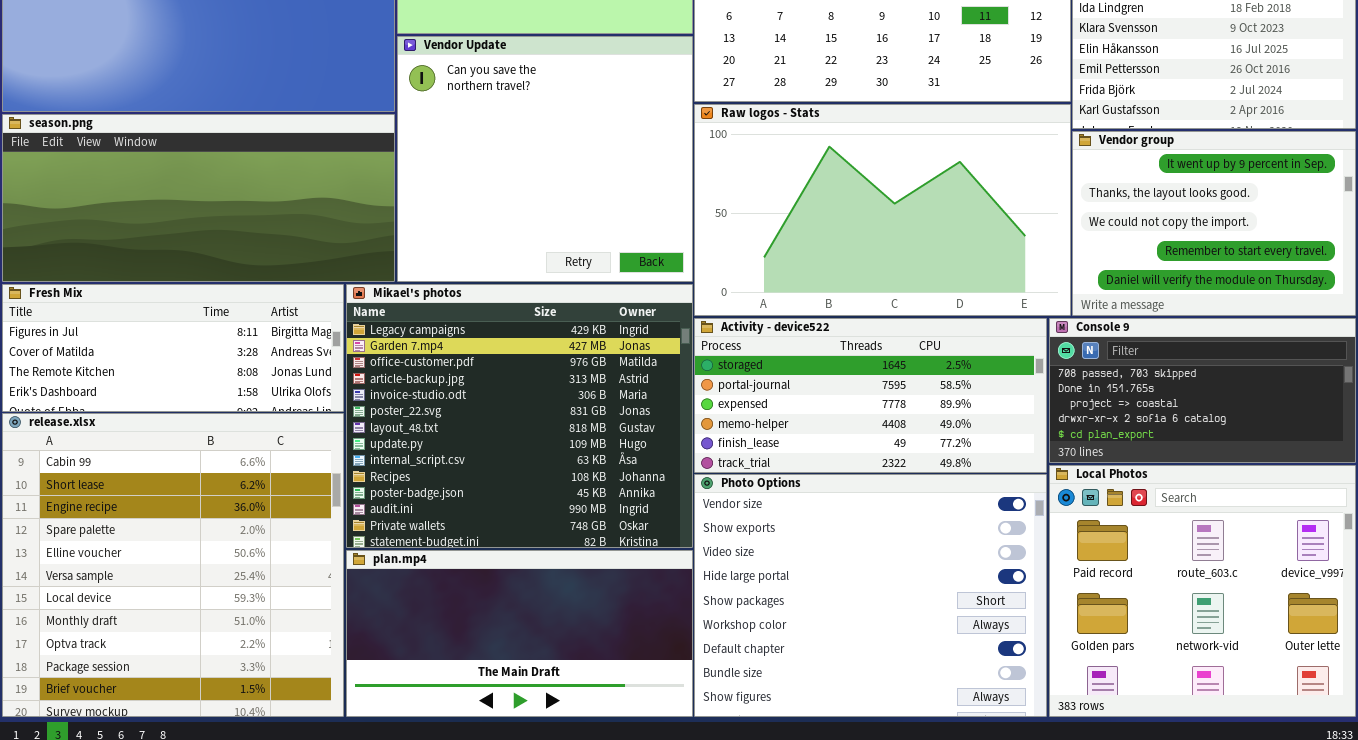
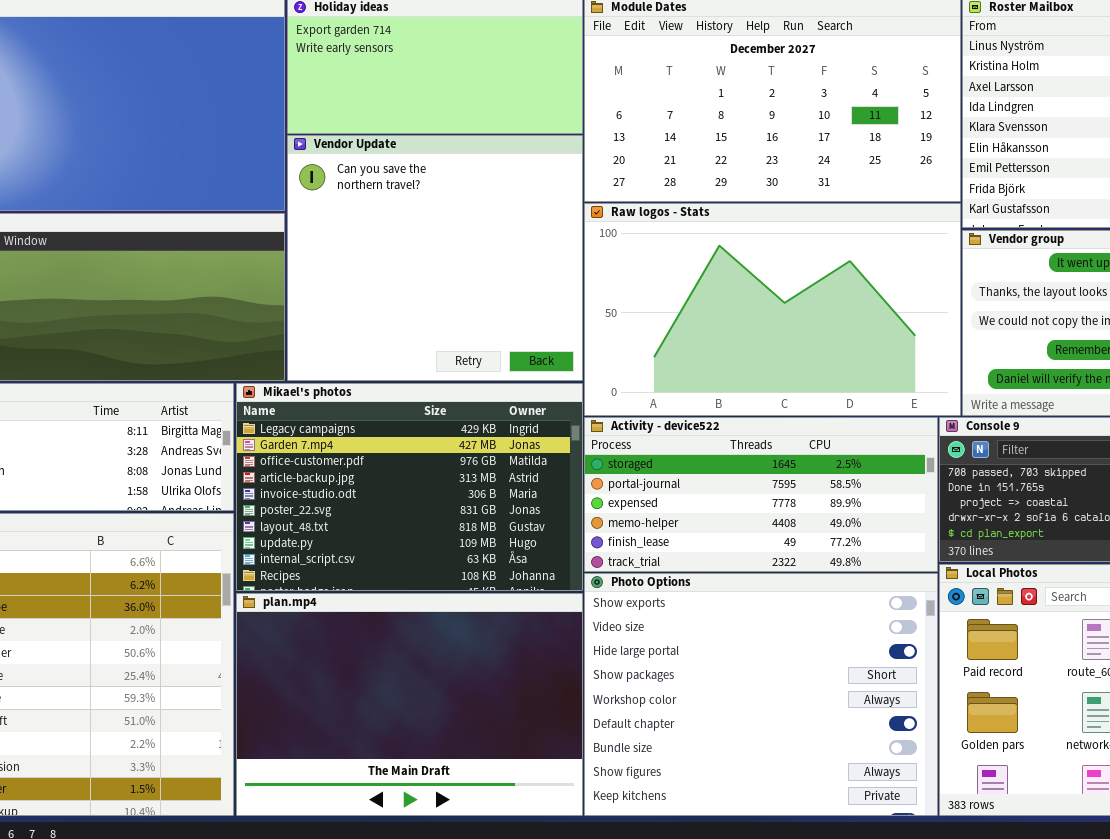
Mikael's photos: [346,284,693,548] -> [236,383,583,591], resized
Photo Options: [694,474,1047,717] -> [584,573,938,816], scrolled down 1 row
plan.mp4: [346,550,693,717] -> [236,593,583,816], resized

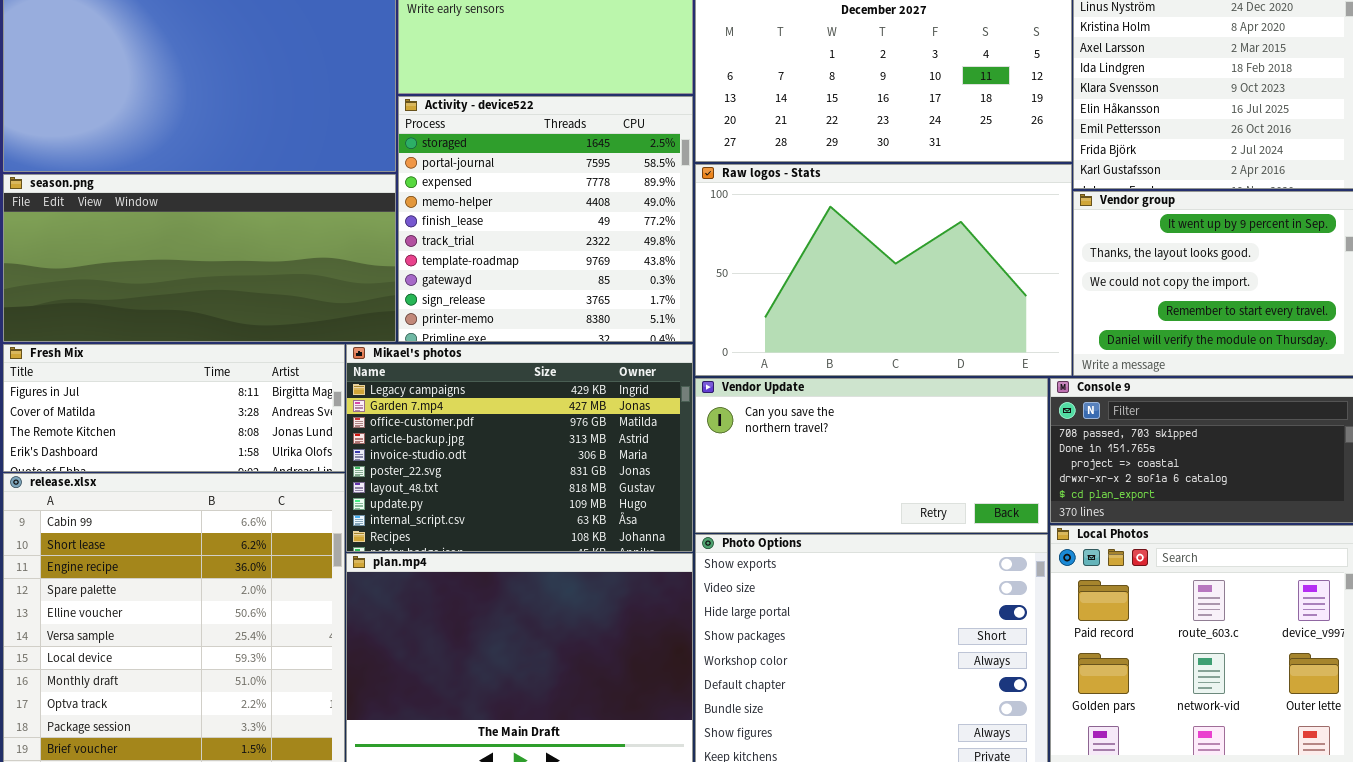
Vendor Update: [287,135,583,381] -> [695,378,1048,533], moved, resized
Activity - device522: [584,417,938,572] -> [398,96,693,342], moved, resized

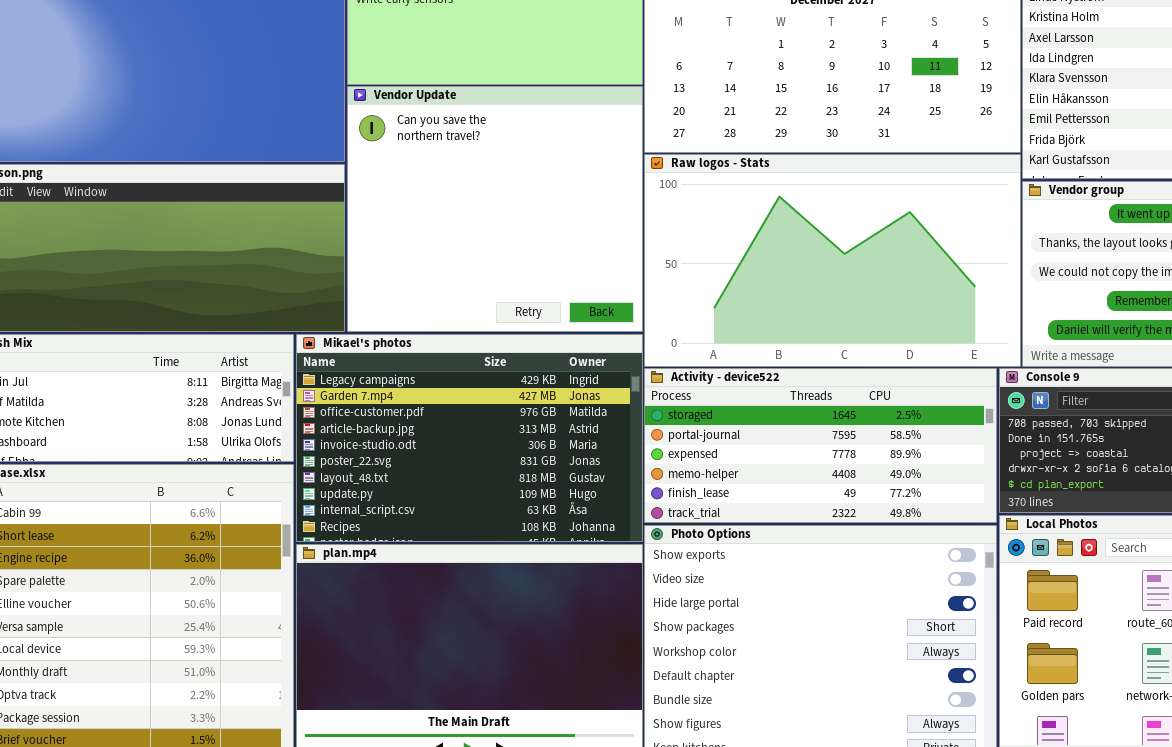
Activity - device522: [398,96,693,342] -> [644,368,997,523], moved, resized
Vendor Update: [695,378,1048,533] -> [347,86,643,332], moved, resized

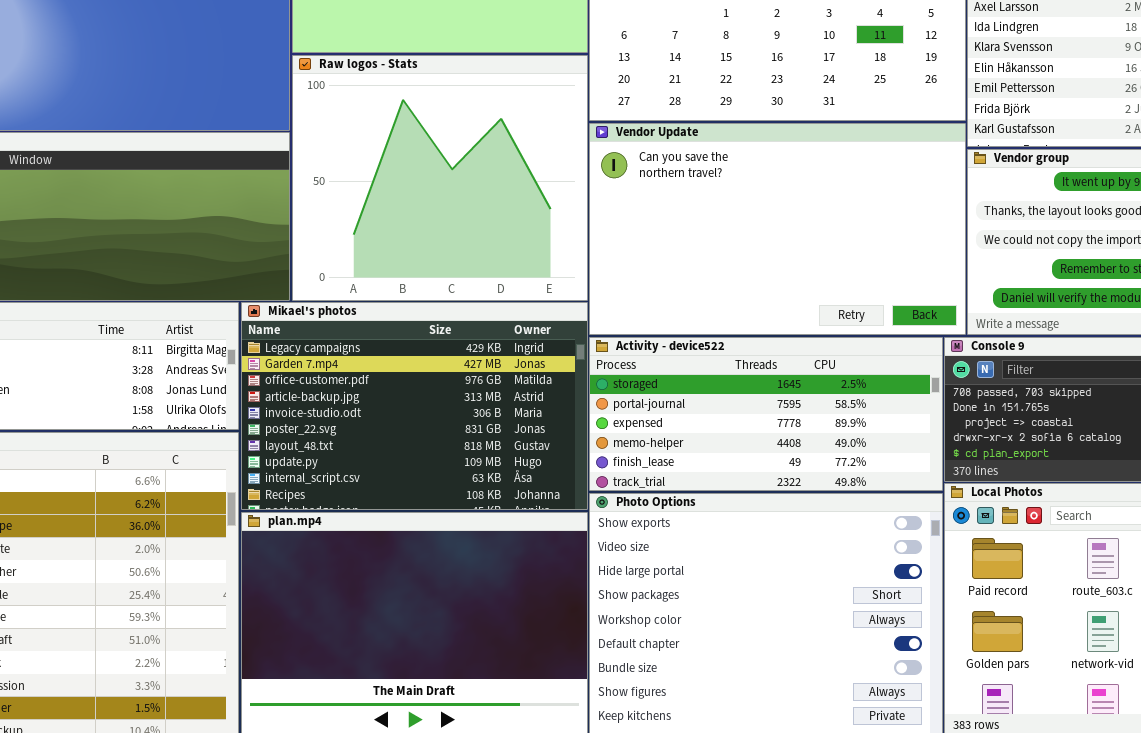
Vendor Update: [347,86,643,332] -> [589,123,966,335], moved, resized
Raw logos - Stats: [644,154,1021,367] -> [292,55,588,301], moved, resized

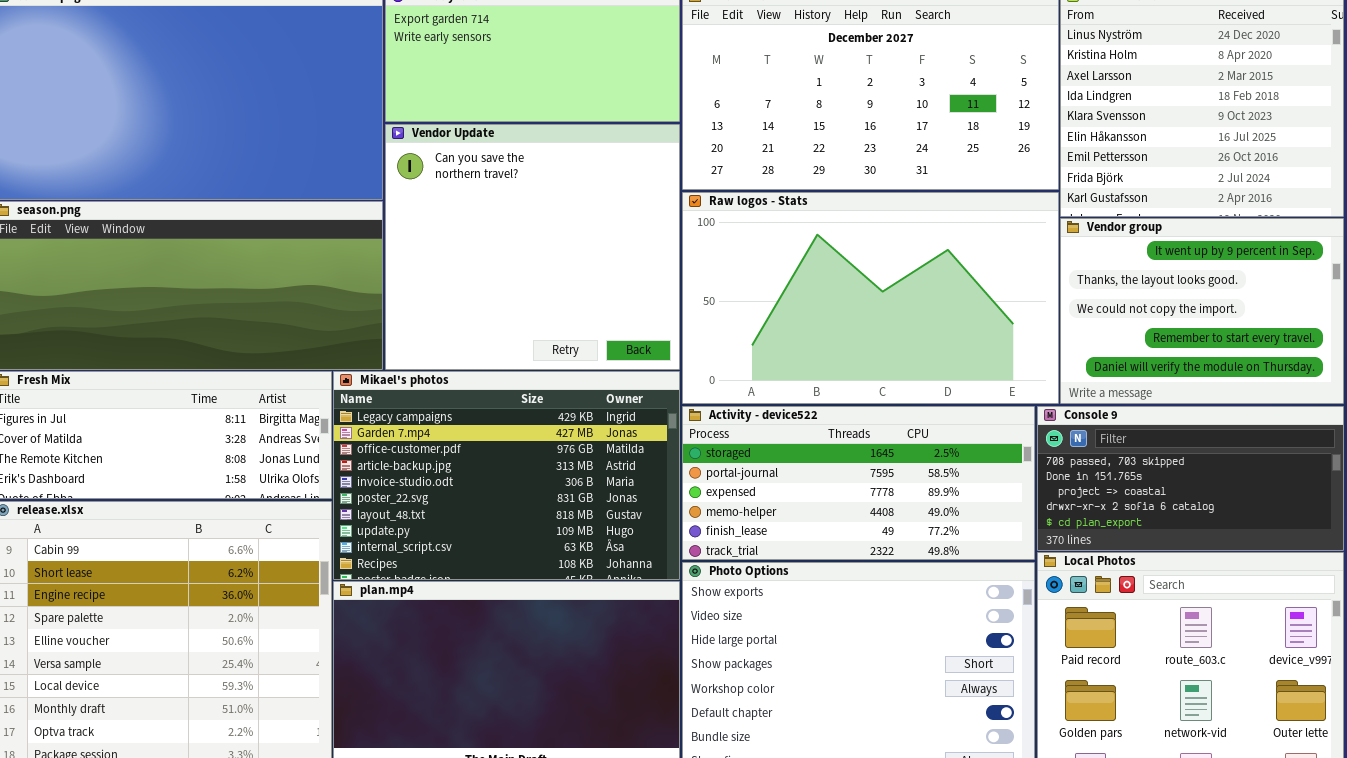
Raw logos - Stats: [292,55,588,301] -> [682,192,1059,404], moved, resized
Vendor Update: [589,123,966,335] -> [385,124,680,370], moved, resized

